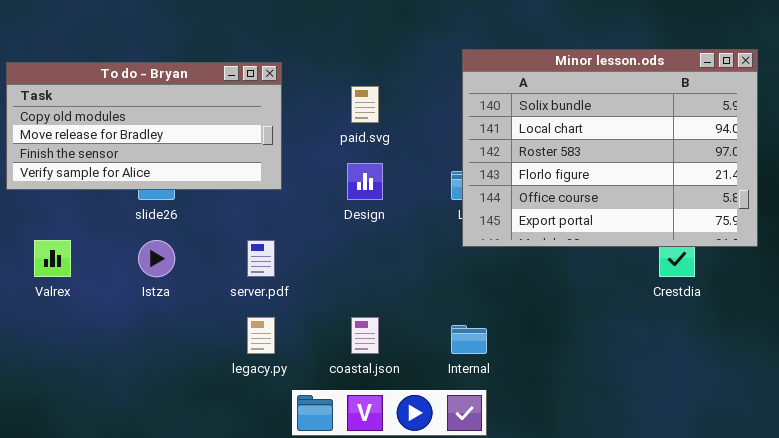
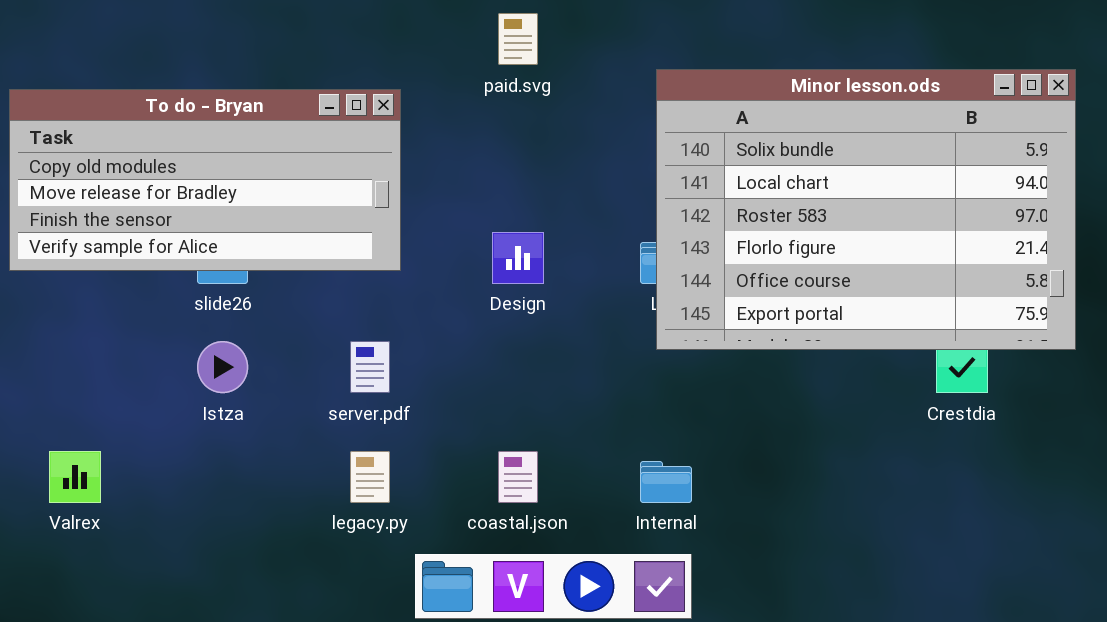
paid.svg: [351,86,379,123] -> [498,13,538,65], moved
Valrex: [34,240,71,277] -> [49,451,101,503], moved

